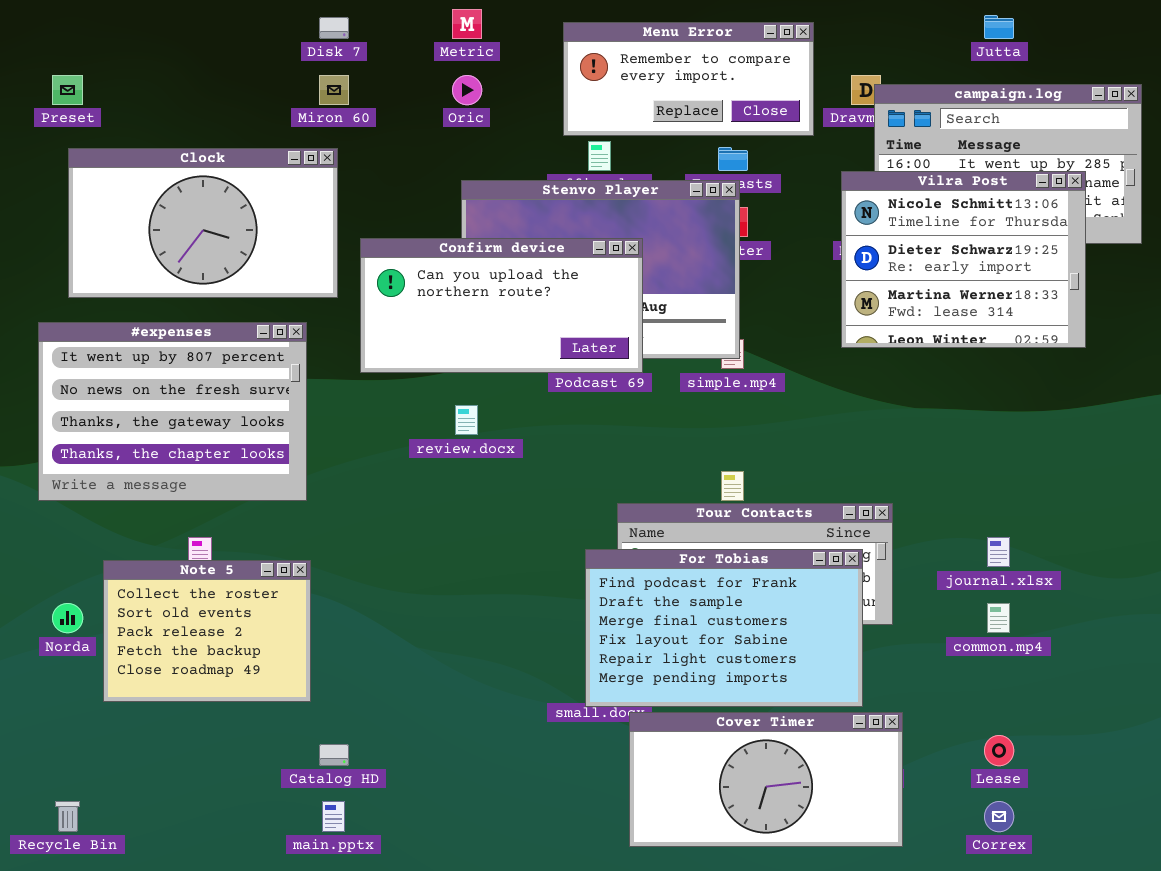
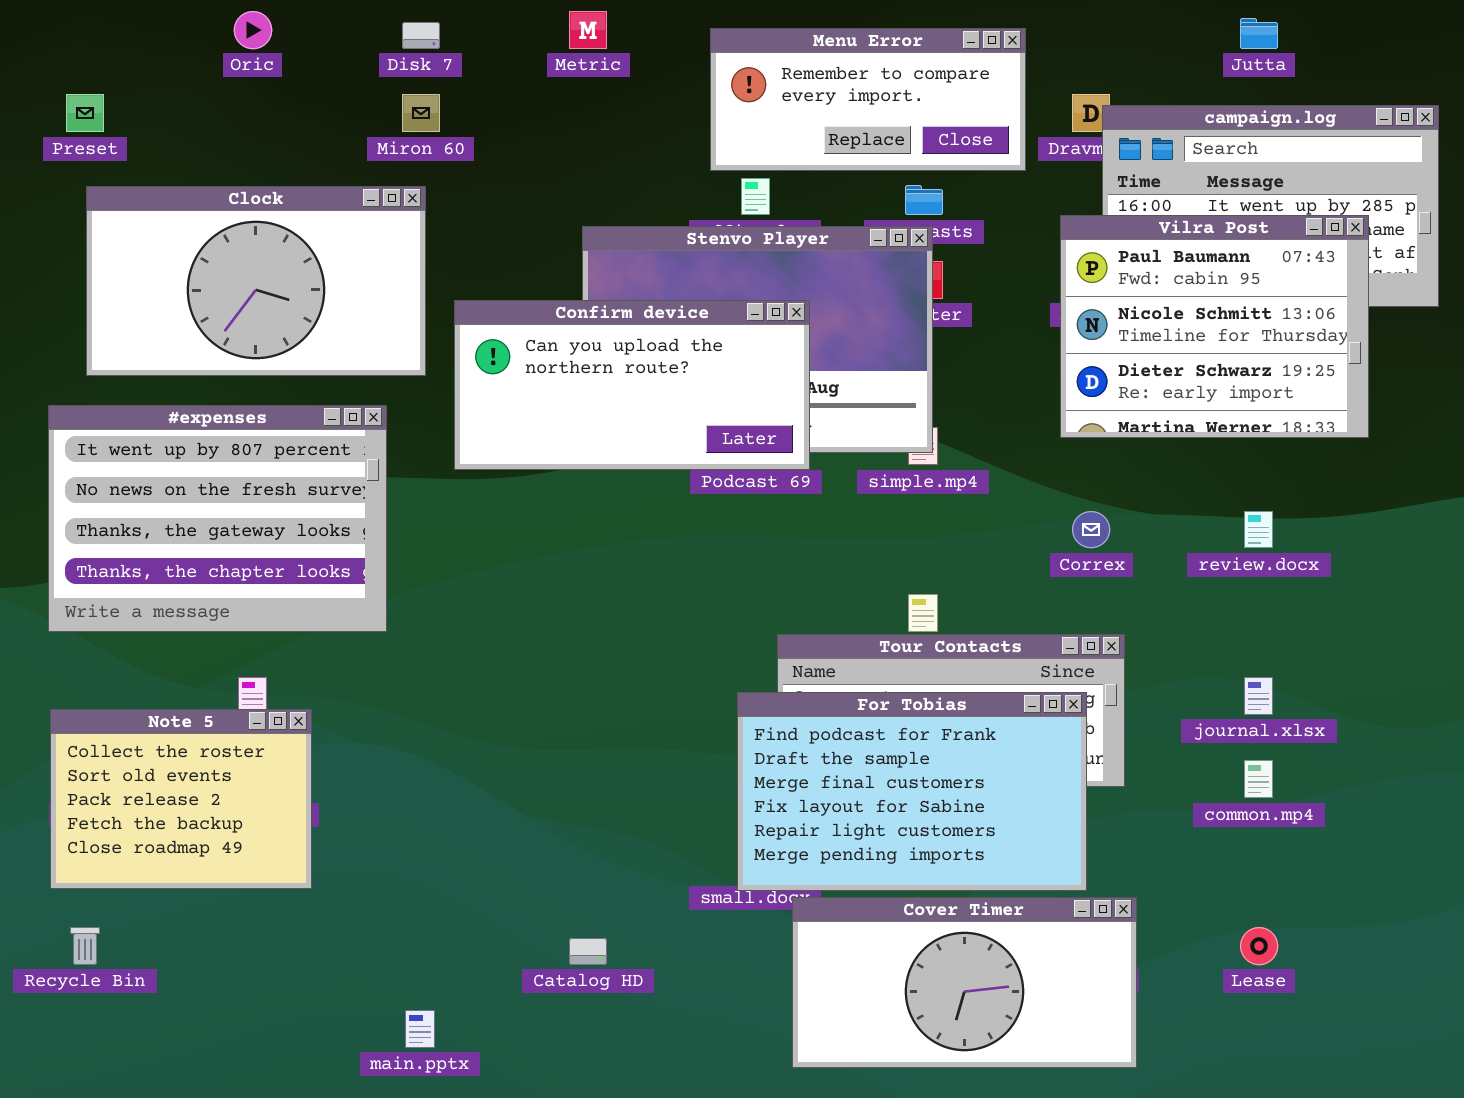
Oric: [452,75,482,105] -> [234,11,272,49], moved
Vilra Post: [841,171,1086,348] -> [1060,215,1369,438], scrolled up 1 row
review.docx: [455,405,478,435] -> [1244,511,1273,548], moved
Note 5: [103,560,311,702] -> [50,709,312,889], moved
Catalog HD: [319,744,349,766] -> [569,938,607,965], moved
Recycle Bin: [55,801,80,832] -> [70,927,100,965], moved
Correx: [984,801,1014,832] -> [1072,511,1110,548], moved

